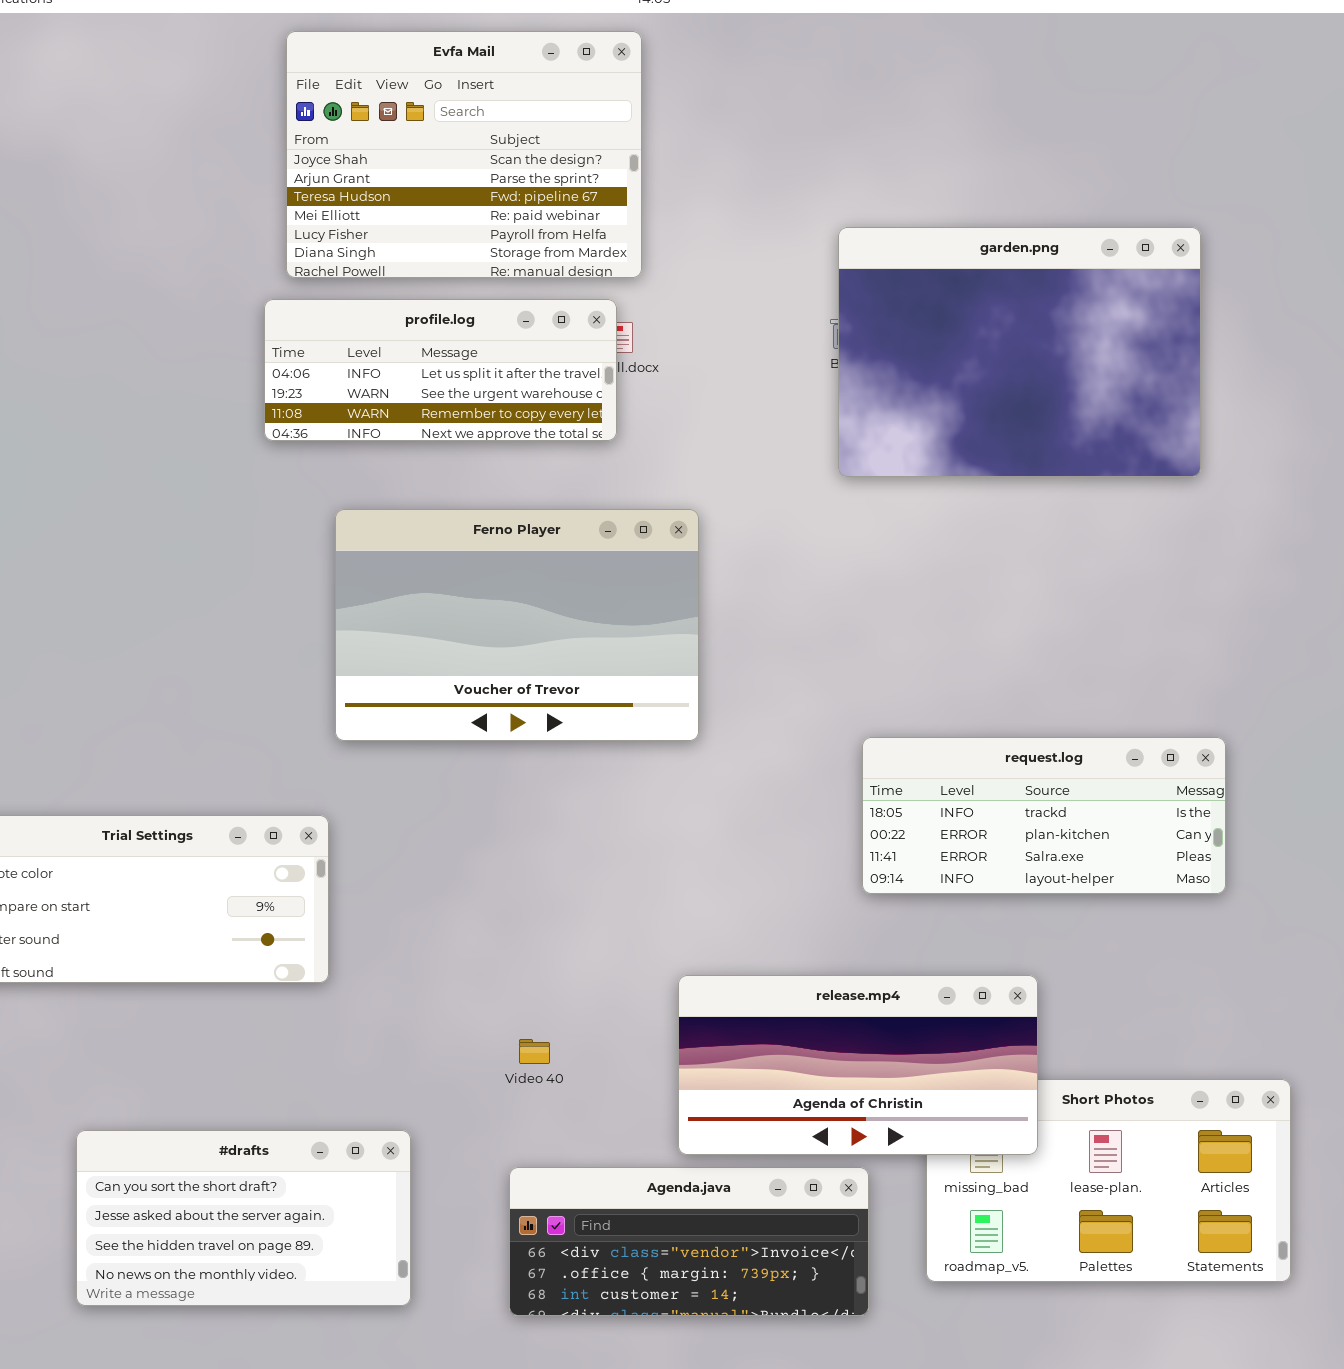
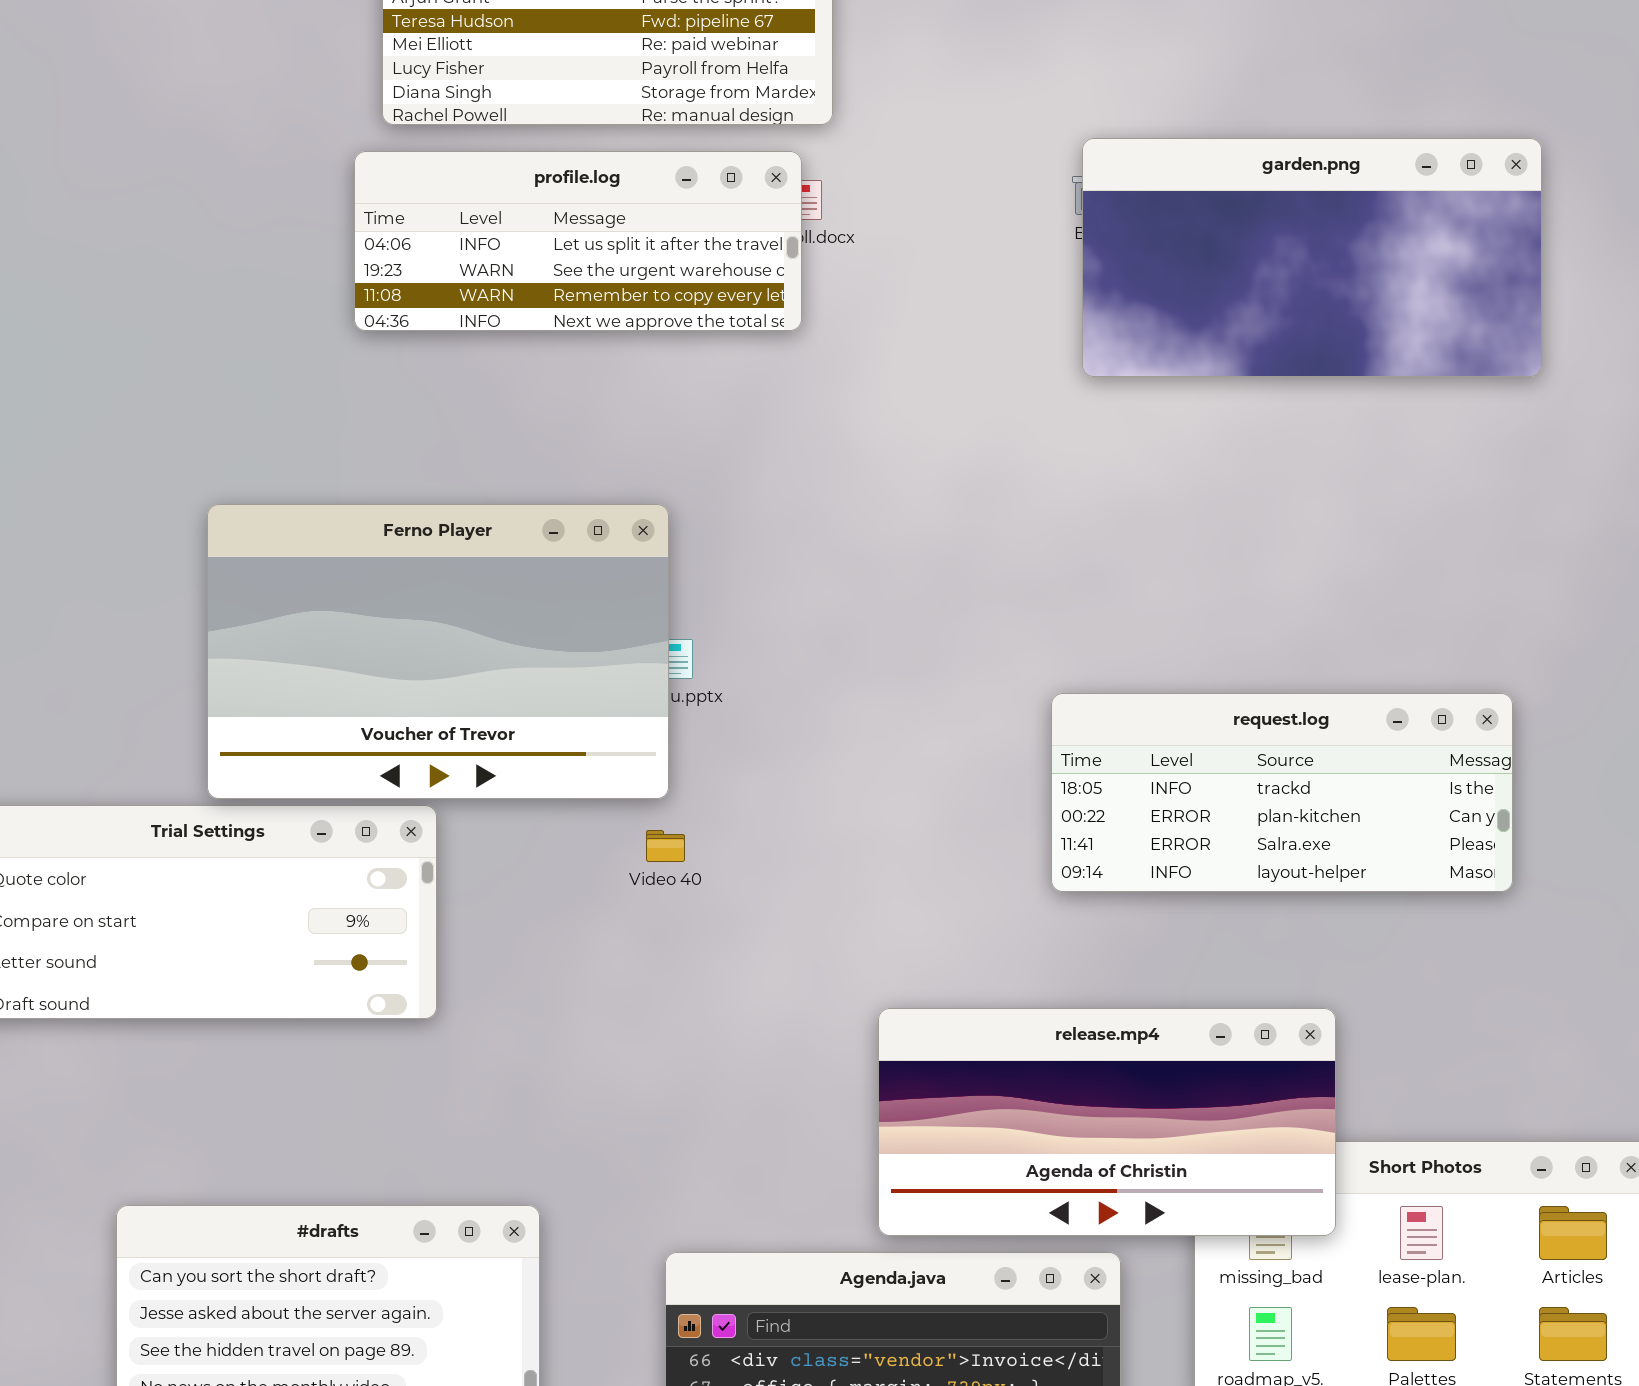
garden.png: [838,227,1201,477] -> [1082,138,1542,377], resized
Ferno Player: [335,509,699,741] -> [207,504,669,799], moved
request.log: [862,737,1226,894] -> [1051,693,1513,892], moved
Video 40: [519,1039,550,1064] -> [646,830,685,862], moved

